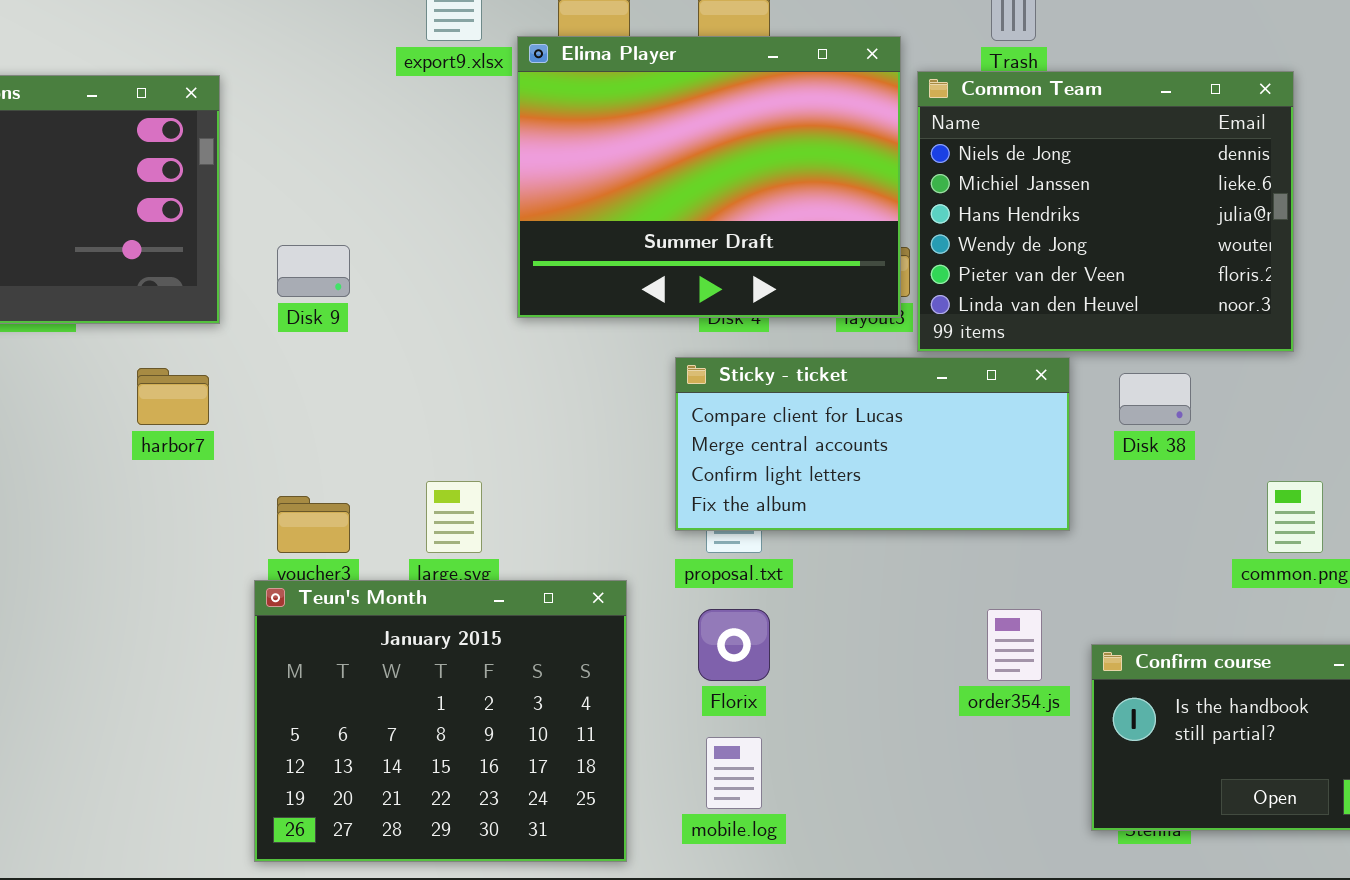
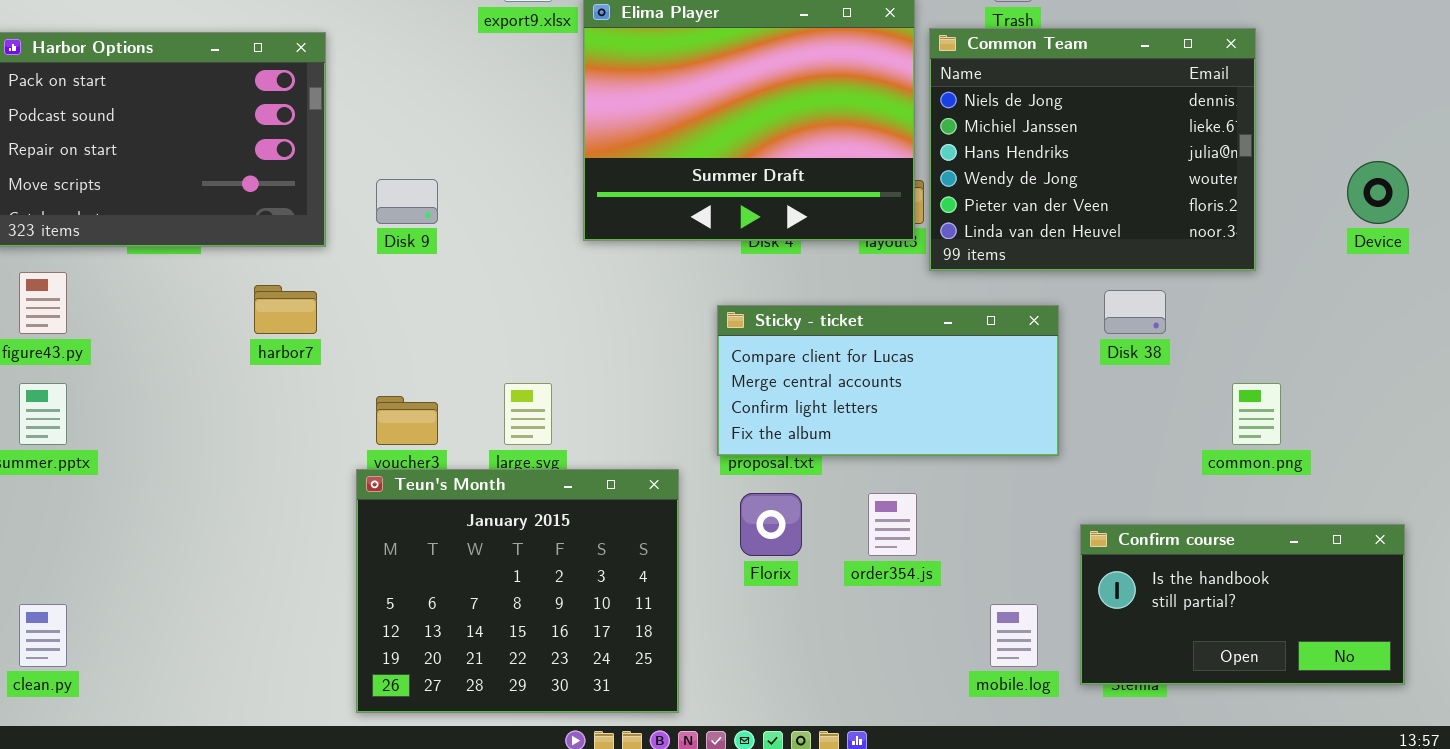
Sticky - ticket: [675,357,1070,531] -> [717,305,1059,456], moved
order354.js: [987,609,1042,681] -> [868,493,917,556], moved
mobile.log: [706,737,762,809] -> [990,604,1038,667], moved

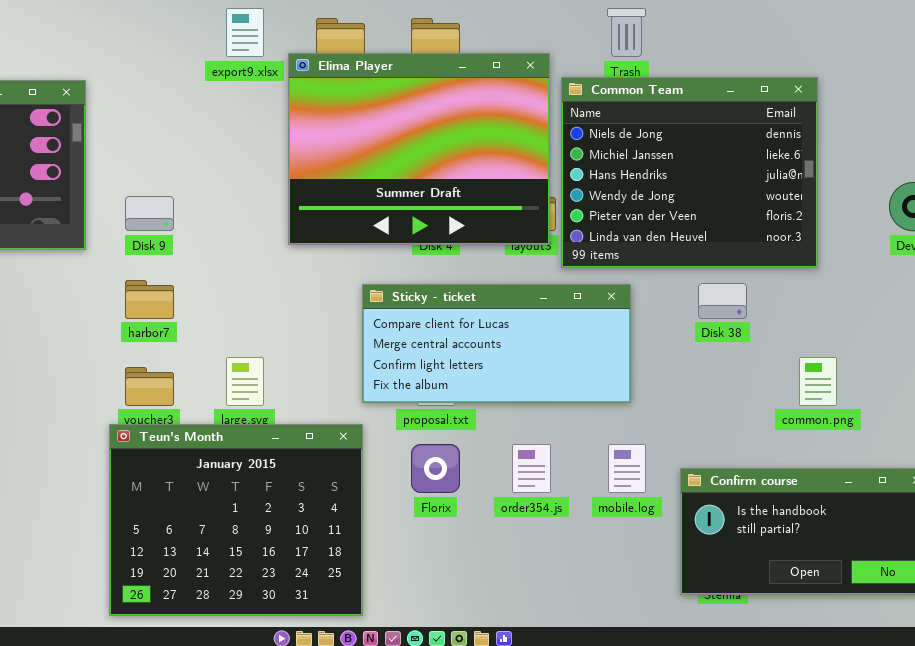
harbor7: [254,285,317,334] -> [125,280,174,319], moved
Sticky - ticket: [717,305,1059,456] -> [362,284,631,403], moved
mobile.log: [990,604,1038,667] -> [608,444,646,493], moved

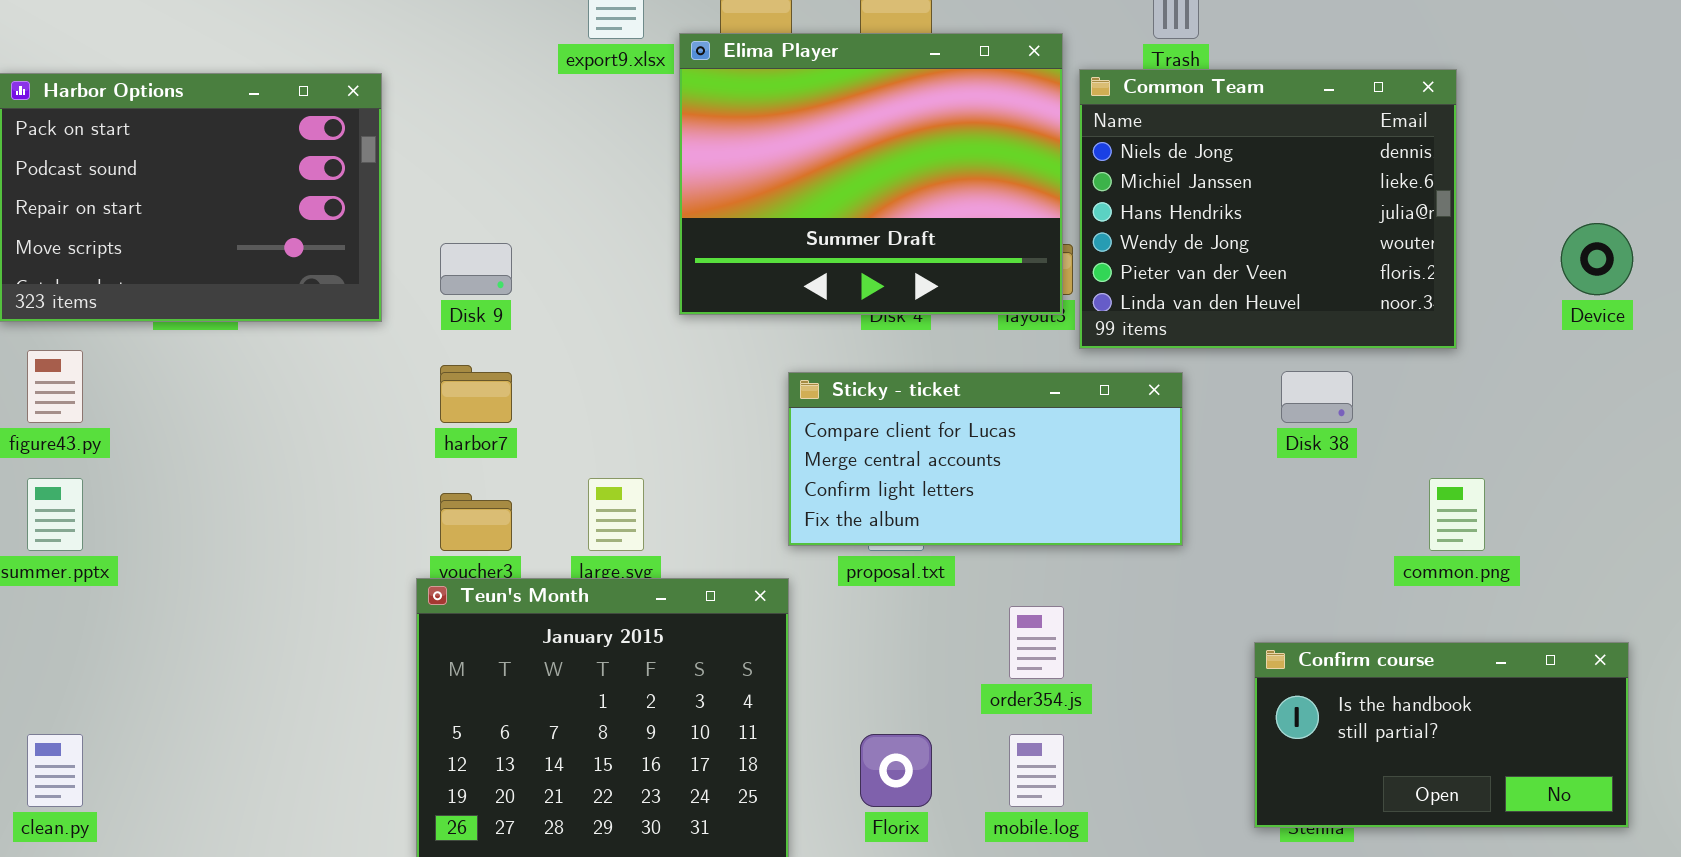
Florix: [411,444,460,493] -> [860,734,932,807], moved
mobile.log: [608,444,646,493] -> [1009,734,1064,807], moved

